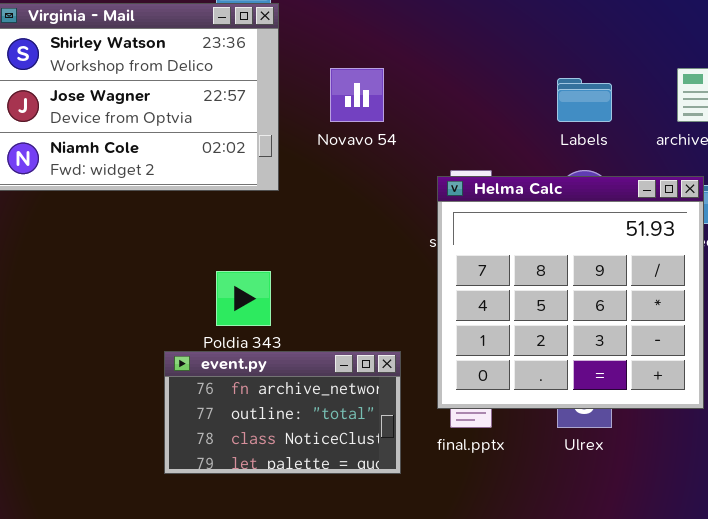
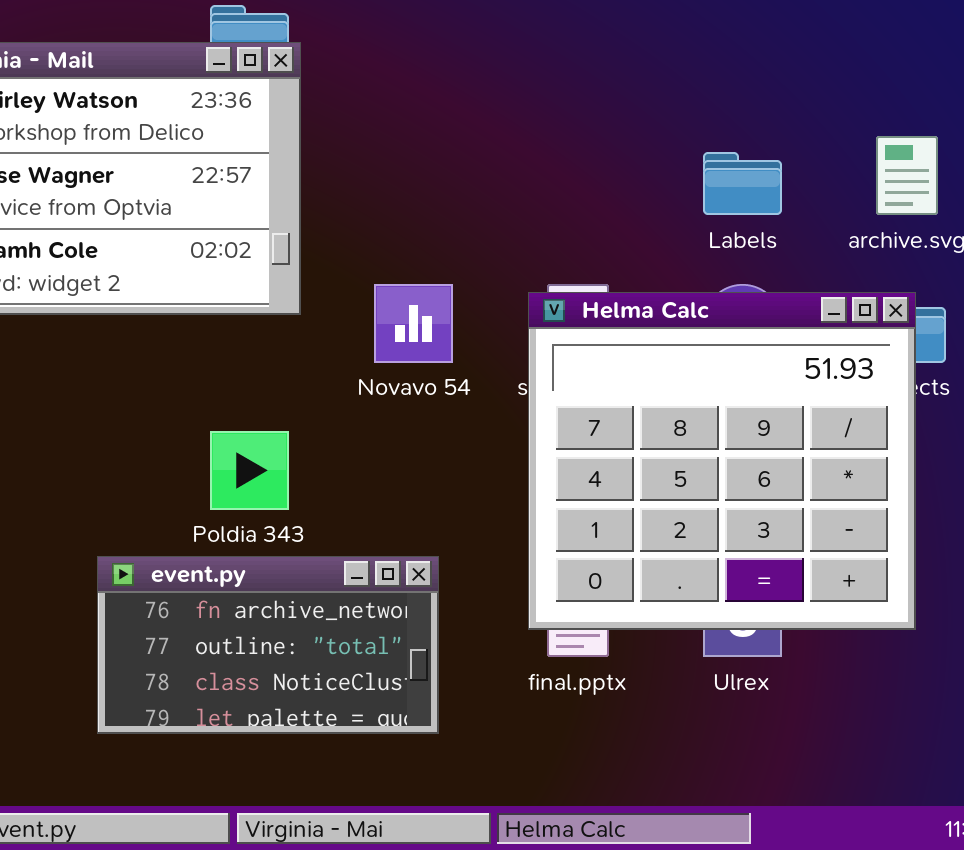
Novavo 54: [330,68,384,122] -> [374,284,453,363], moved
event.py: [164,351,401,474] -> [97,556,439,734], moved

